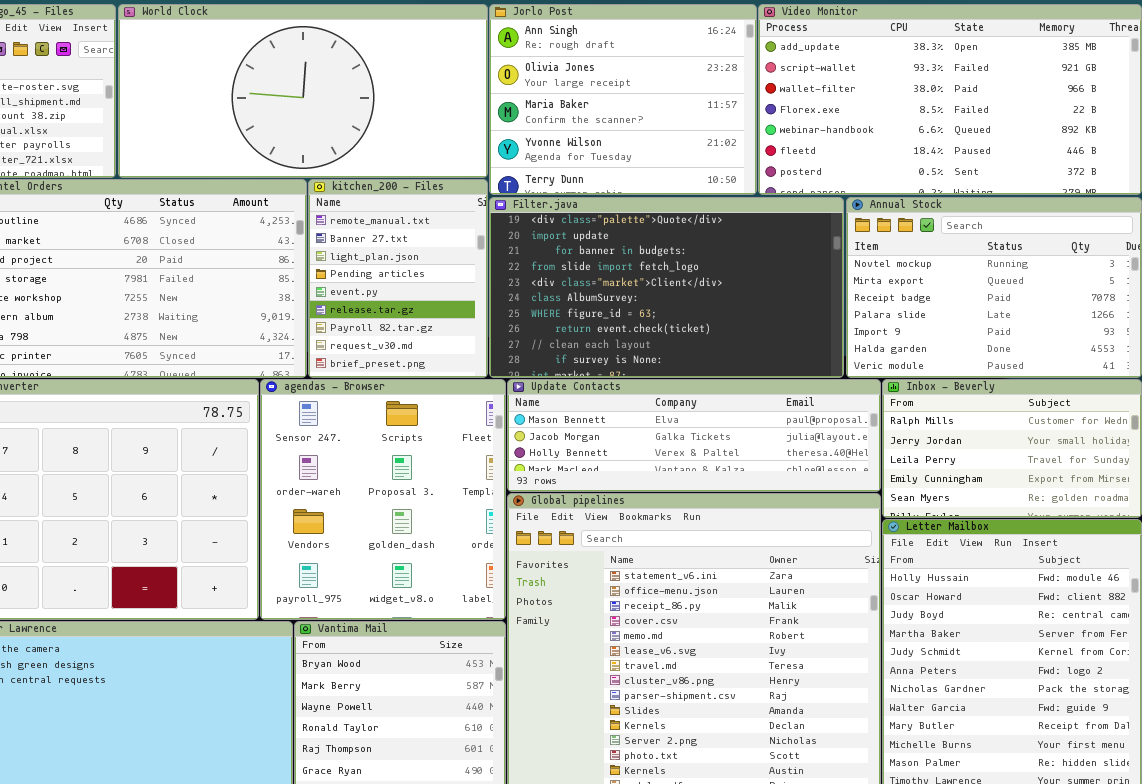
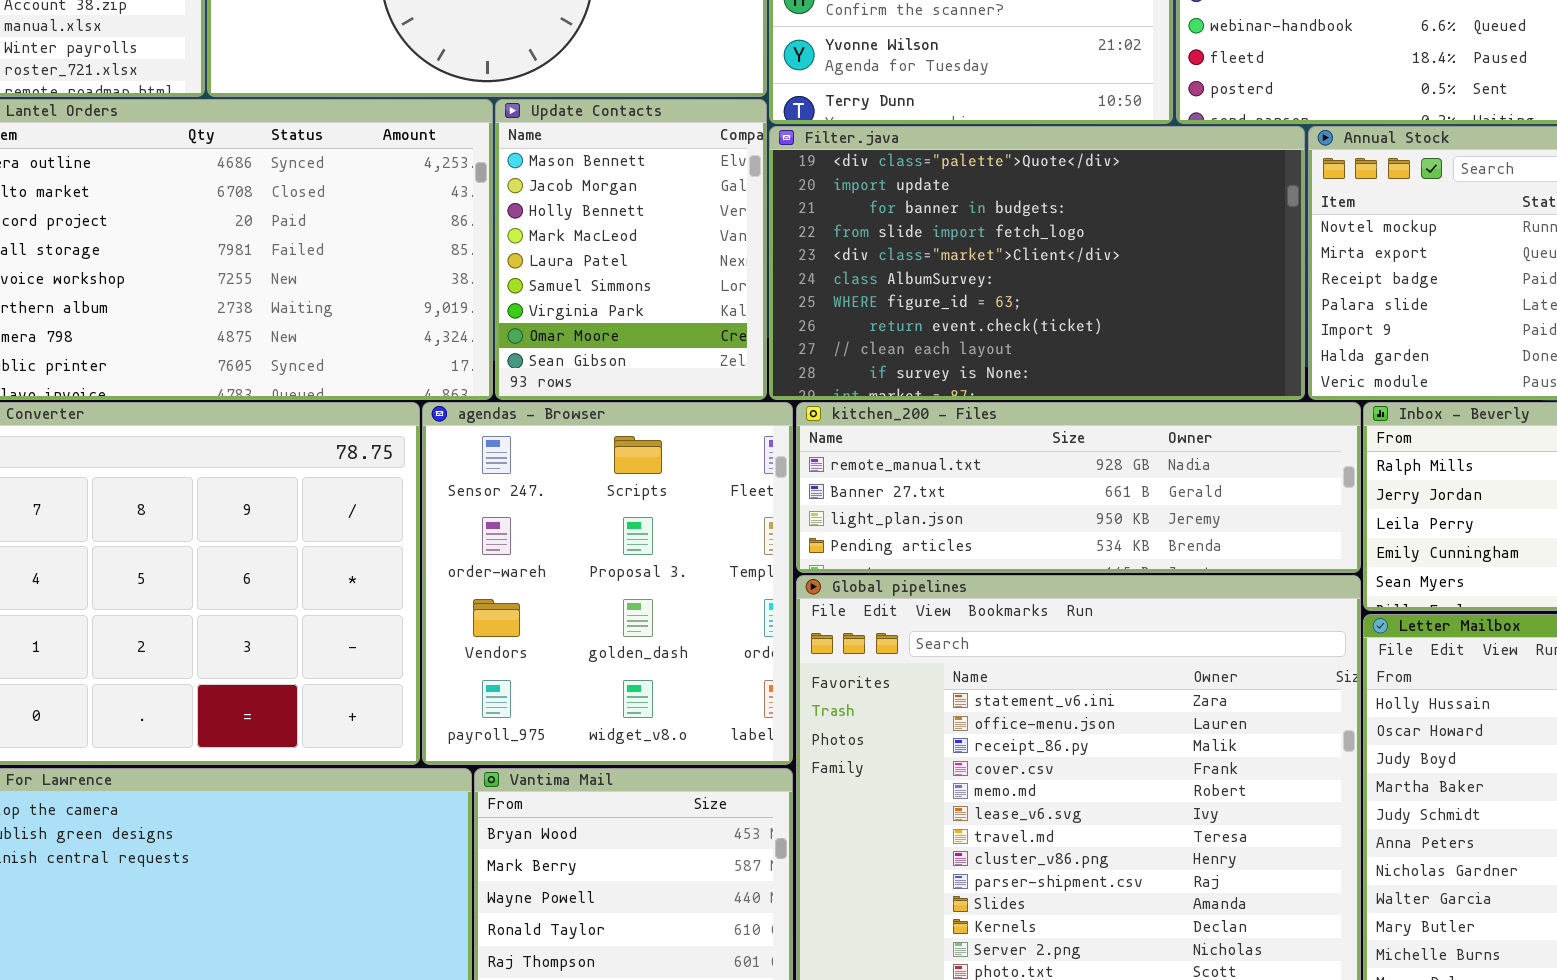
kitchen_200 - Files: [308,179,488,378] -> [796,402,1361,573], moved, resized
Update Contacts: [507,379,881,492] -> [495,99,767,400], moved, resized

